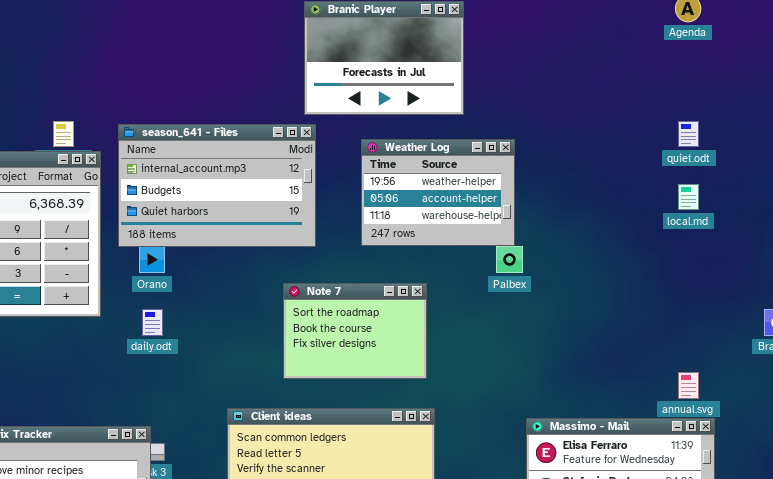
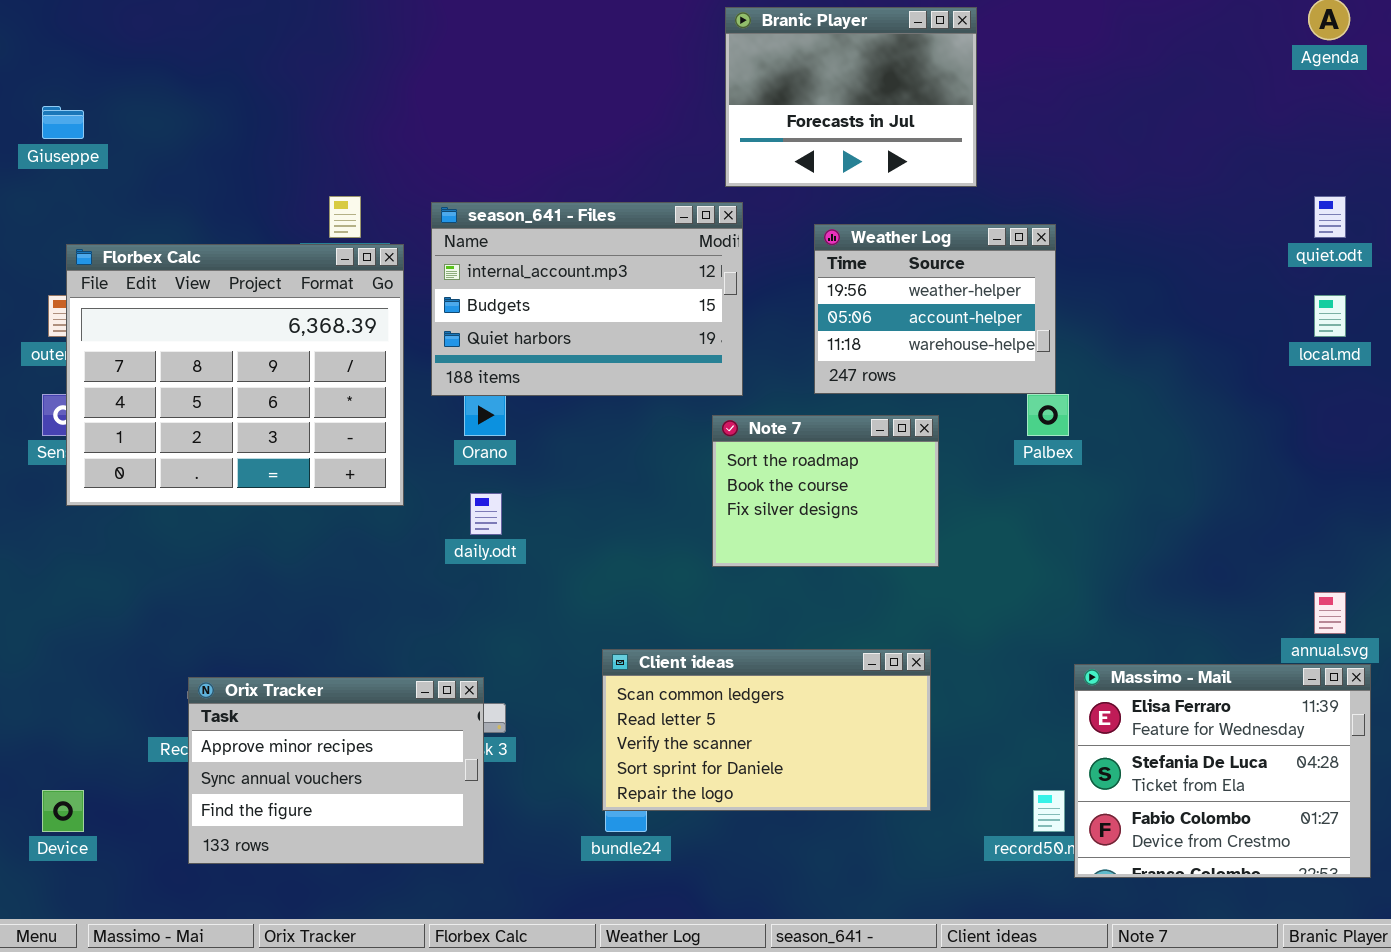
Note 7: [283,283,427,379] -> [712,415,939,567], moved

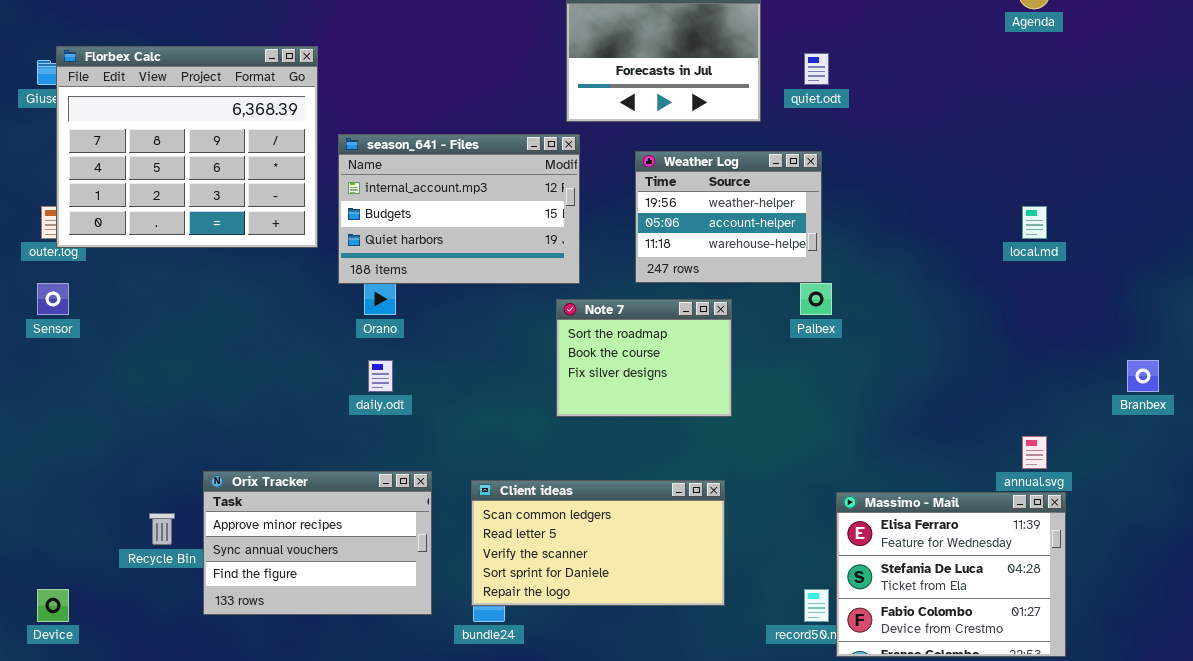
quiet.odt: [1314,196,1346,238] -> [804,53,829,85], moved
Florbex Calc: [66,244,404,506] -> [56,46,318,248], moved
Orix Tracker: [188,677,484,864] -> [203,471,432,615], moved

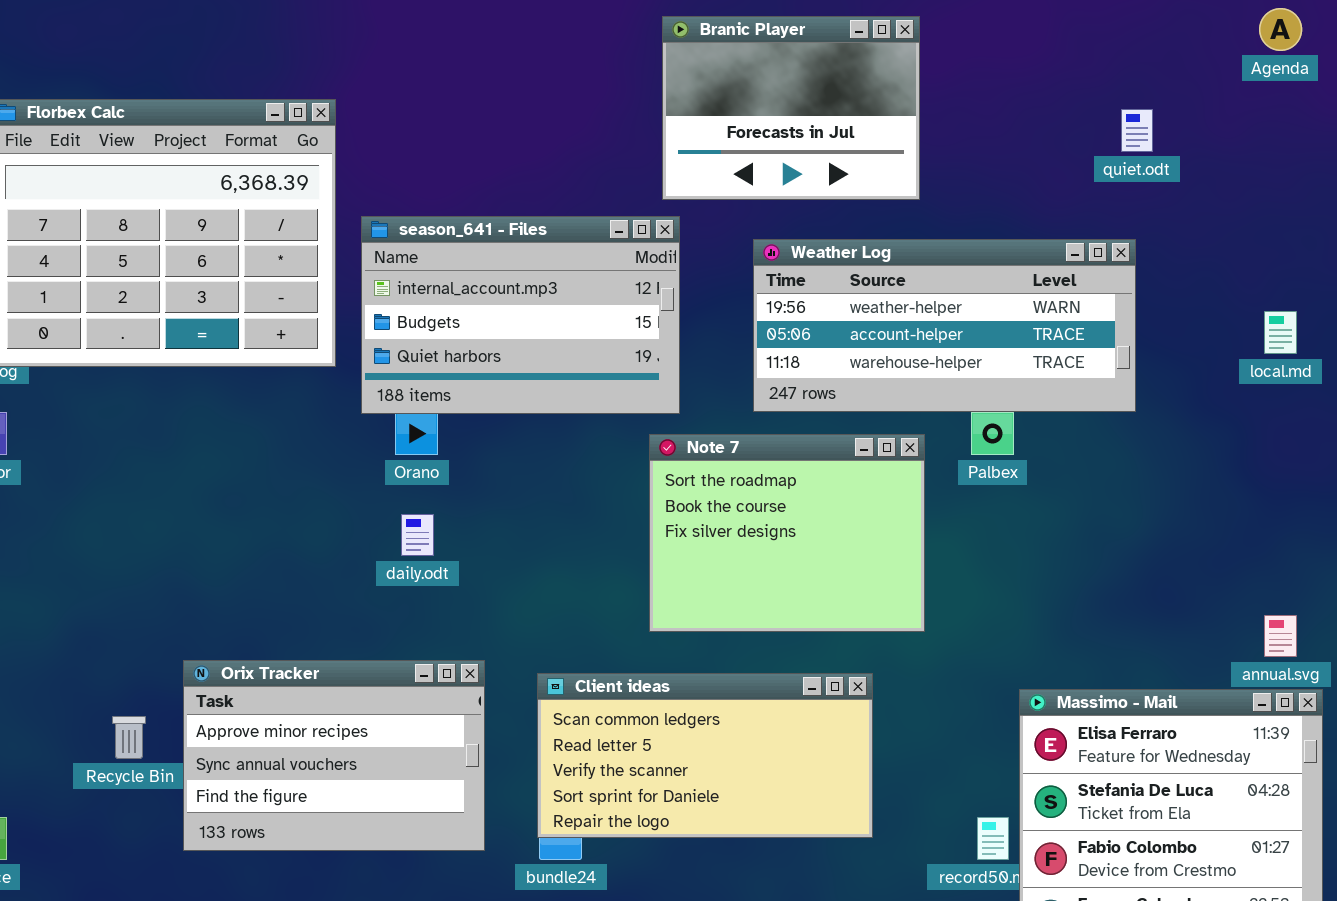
quiet.odt: [804,53,829,85] -> [1121,109,1153,152], moved
Weather Log: [635,151,822,283] -> [753,239,1136,412], resized
Note 7: [556,299,732,417] -> [649,434,925,632], resized

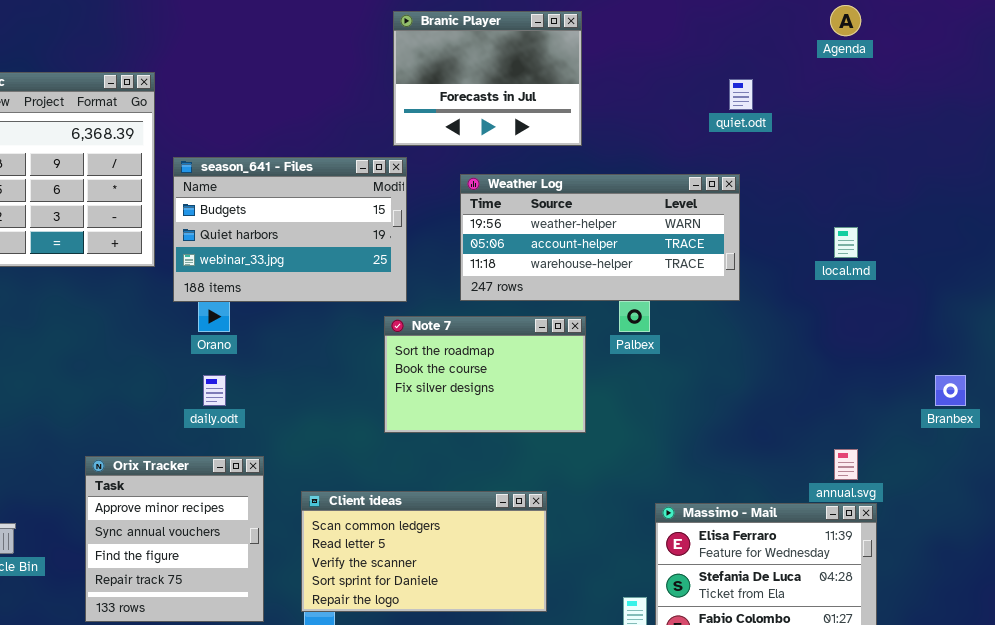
season_641 - Files: [361,216,680,414] -> [173,157,407,302], scrolled down 1 row
Note 7: [649,434,925,632] -> [384,316,586,433], resized
Orix Tracker: [183,660,485,851] -> [85,456,264,622], resized

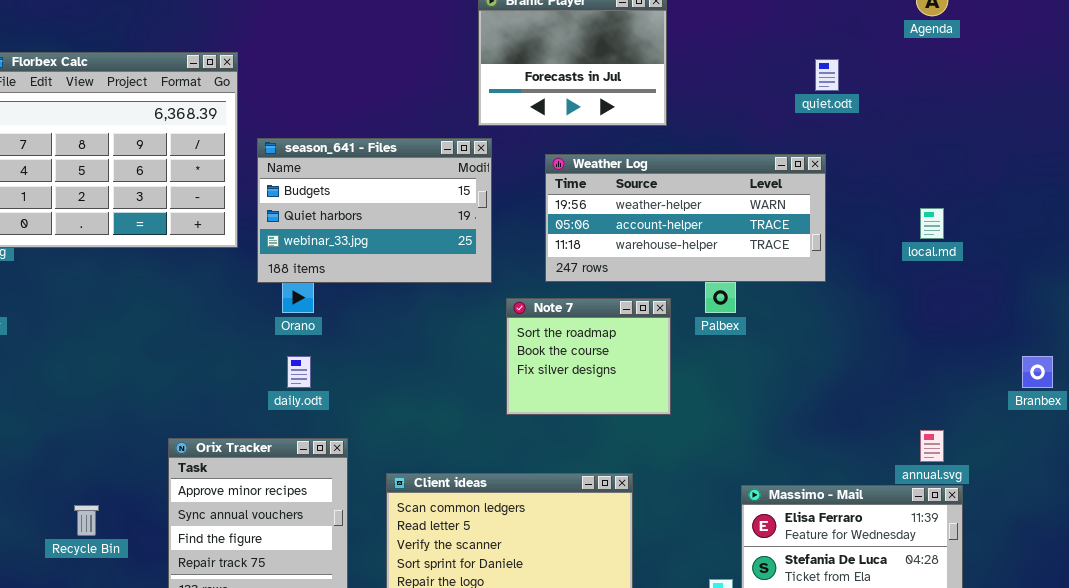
Note 7: [384,316,586,433] -> [506,298,671,415], resized

